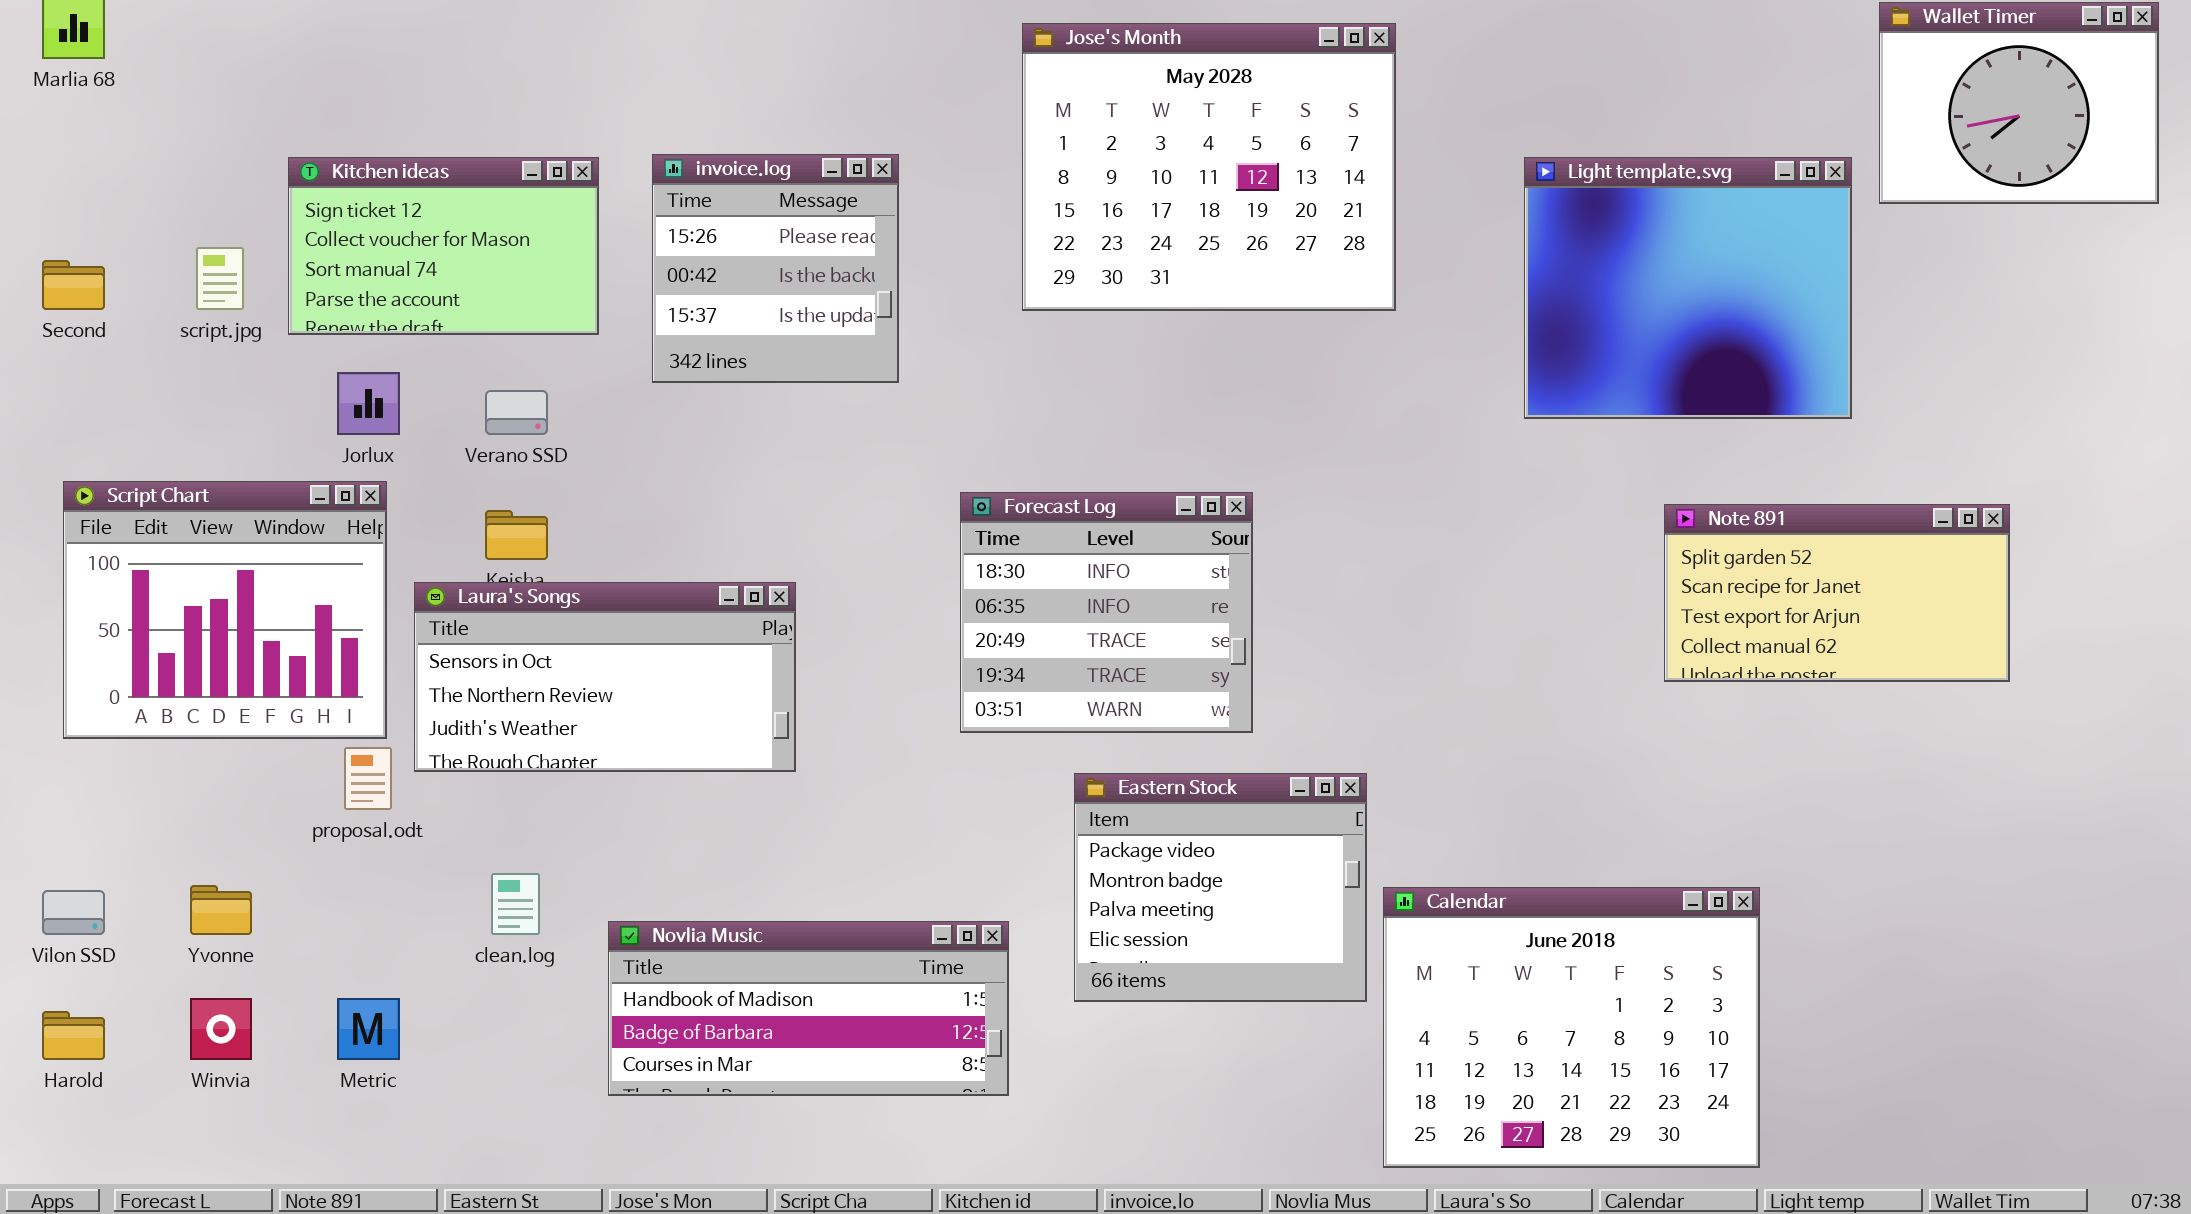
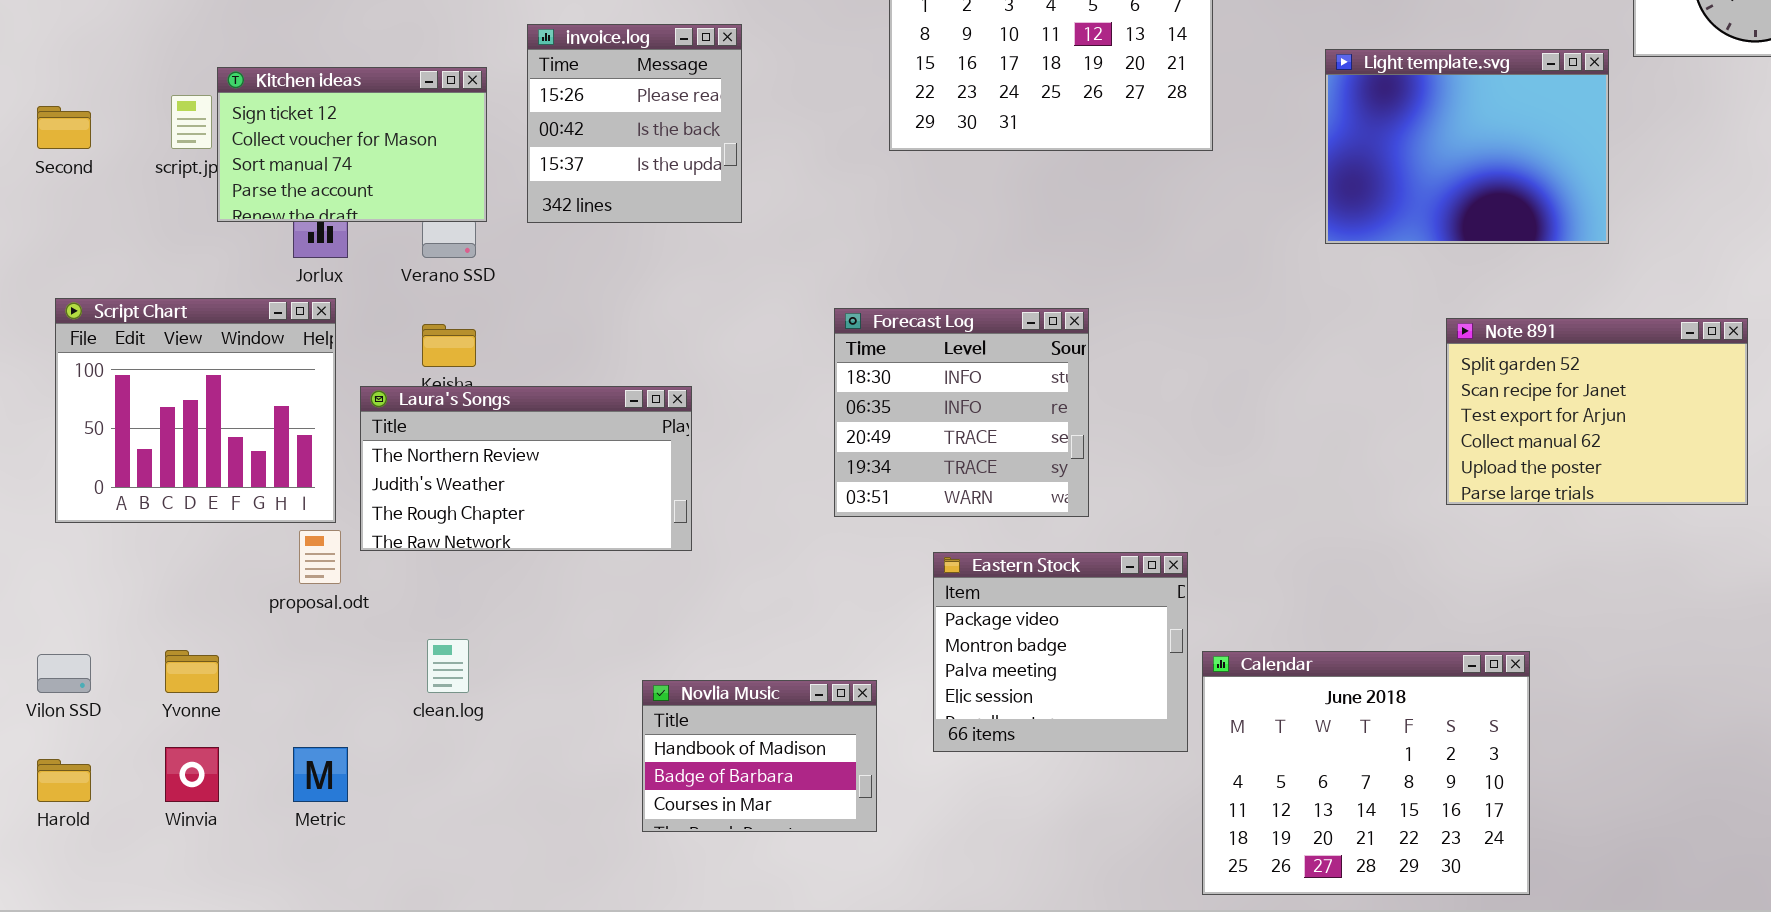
invoice.log: [652,154,899,383] -> [527,24,742,223], moved
Kitchen ideas: [288,157,599,335] -> [217,67,487,222], moved
Light template.svg: [1524,157,1852,419] -> [1325,49,1609,244], resized
Note 891: [1664,504,2010,682] -> [1446,318,1748,505], resized
Laura's Songs: [414,582,796,772] -> [360,386,692,551], scrolled down 1 row
Novlia Music: [608,921,1009,1096] -> [642,680,877,832], resized

